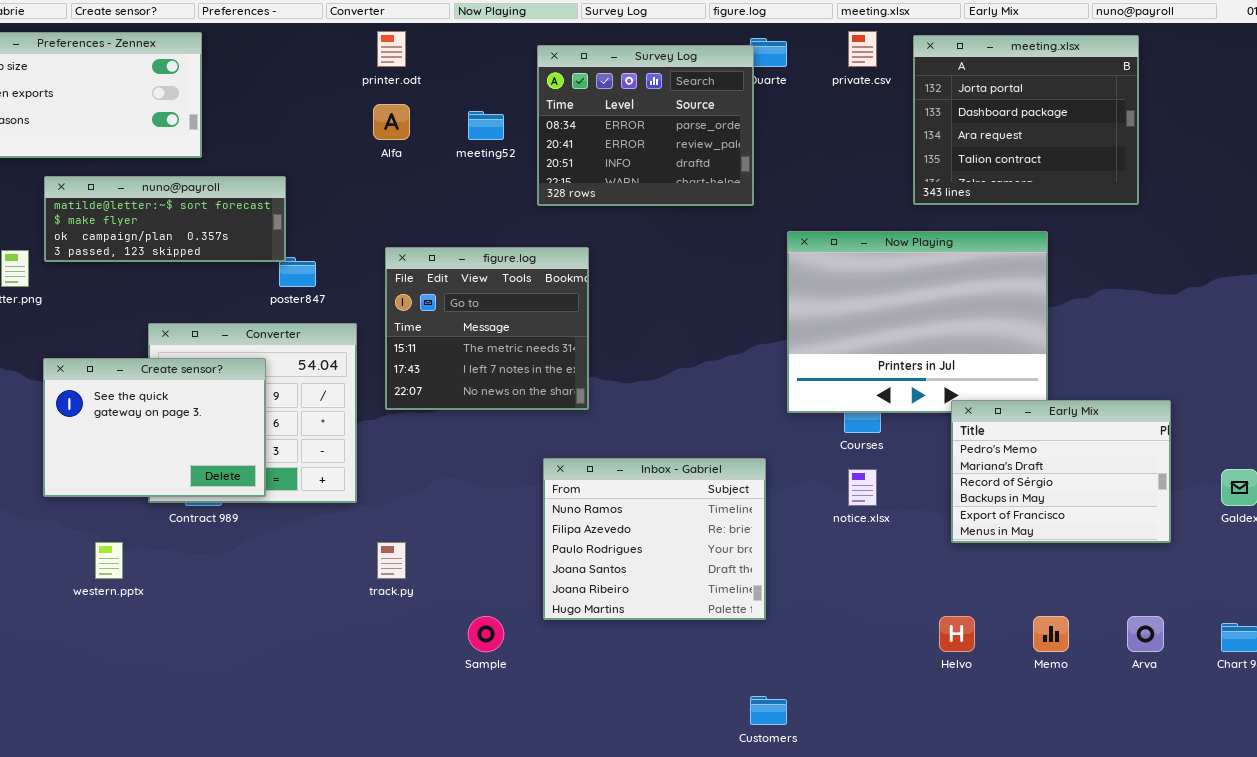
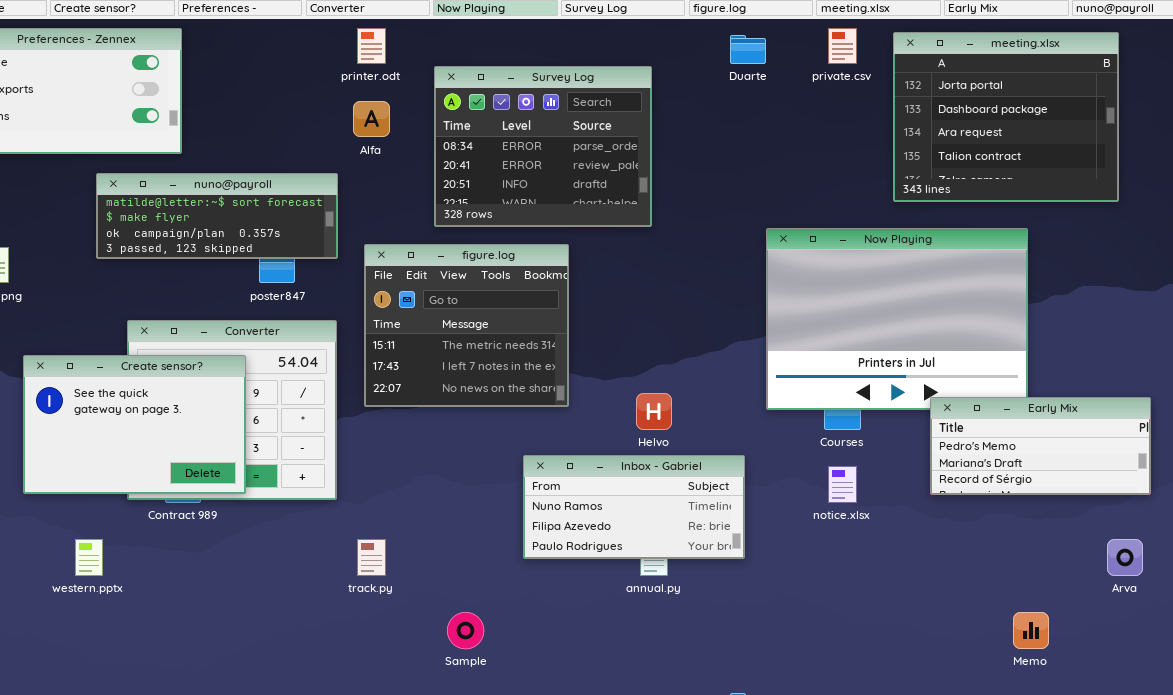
Survey Log: [537,45,754,206] -> [434,66,652,227], moved
nuno@payroll: [44,176,286,262] -> [96,173,338,259], moved
Early Mix: [951,400,1171,543] -> [930,397,1151,495], resized
Inbox - Gabriel: [543,458,766,620] -> [523,455,745,559], resized
Helvo: [939,616,975,652] -> [636,393,672,430], moved
Arva: [1127,616,1164,652] -> [1107,539,1143,576], moved

